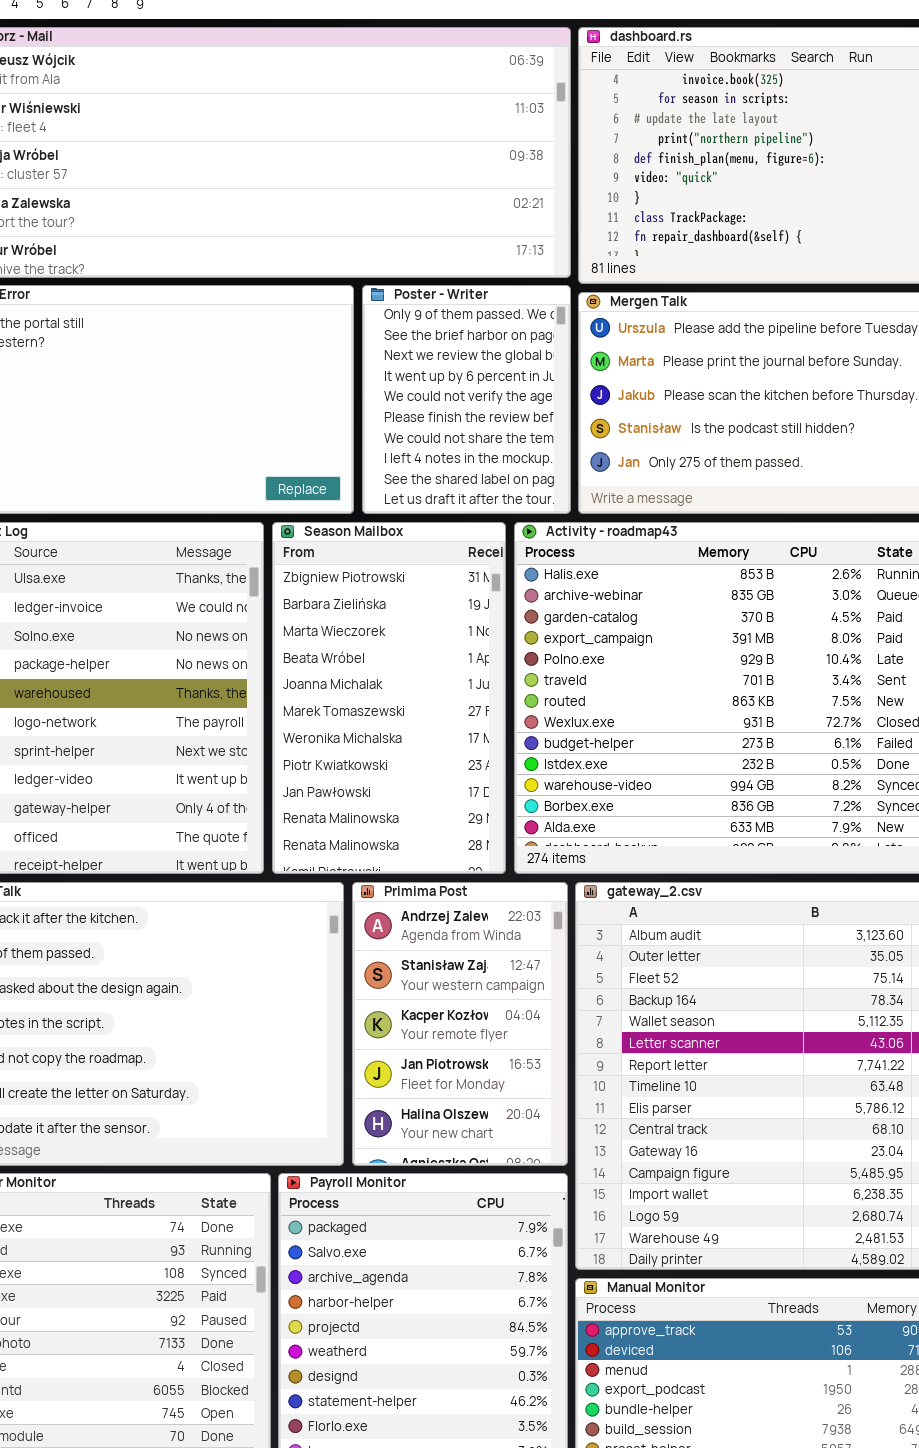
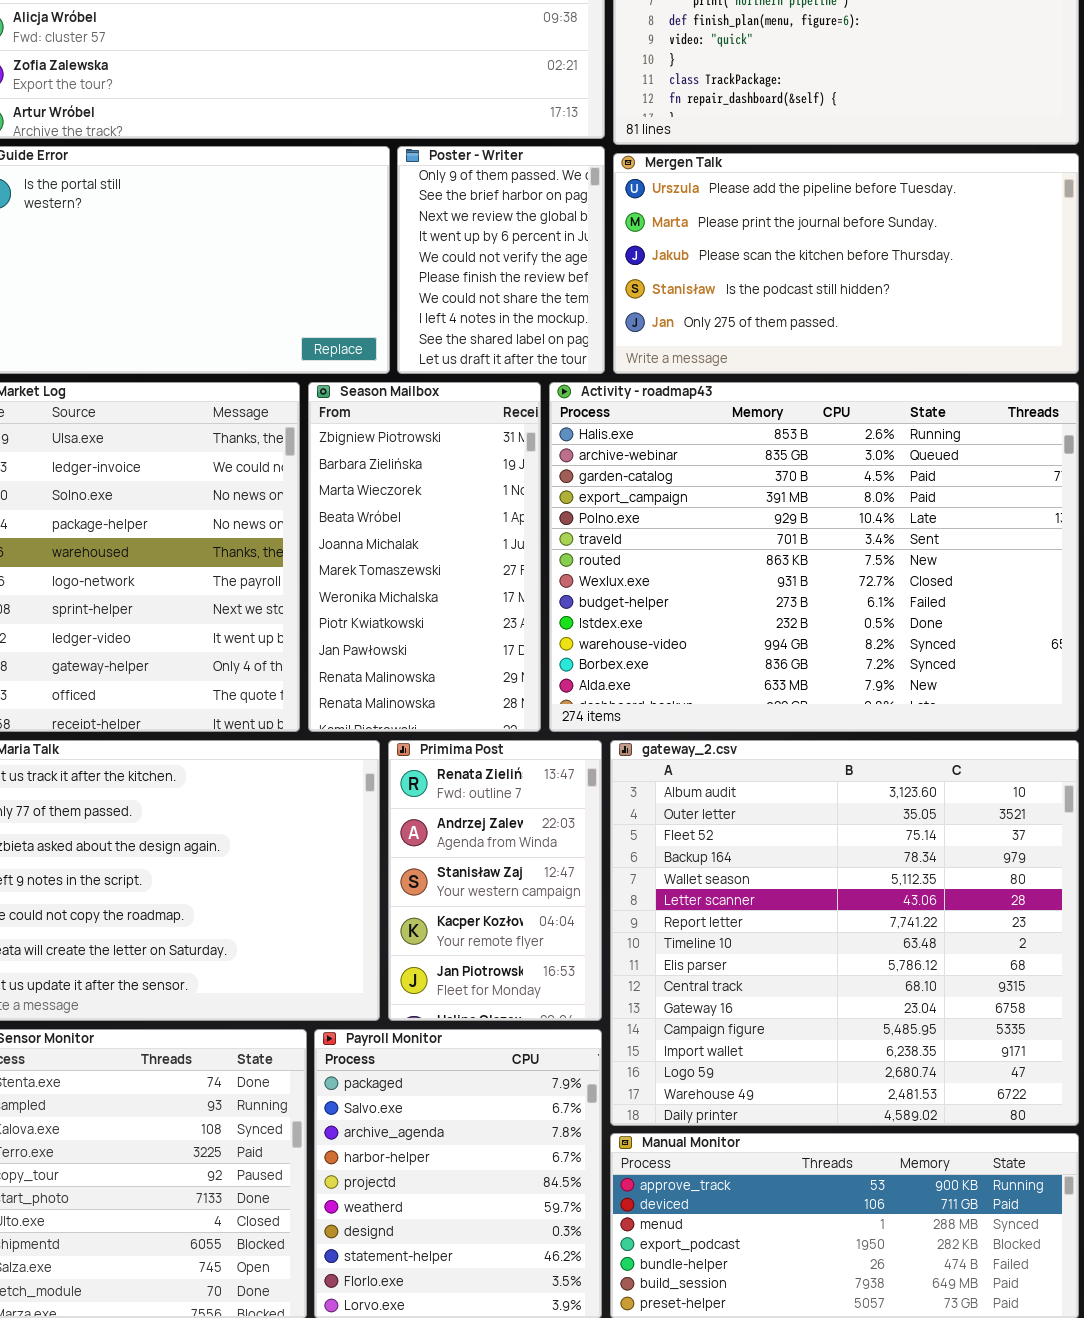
Primima Post: [352,882,568,1166] -> [388,740,602,1021], scrolled up 1 row

